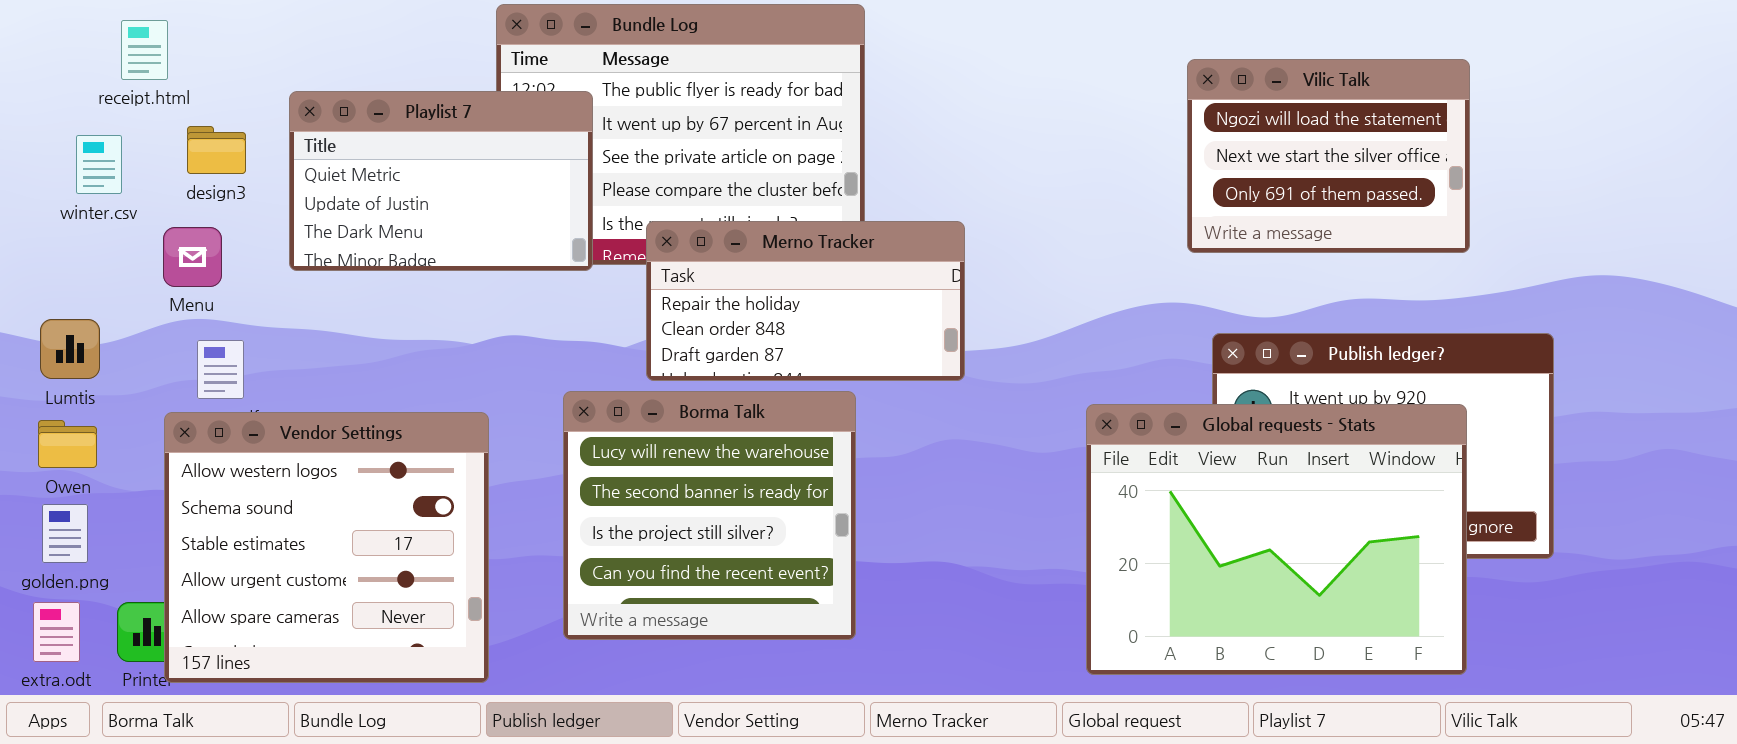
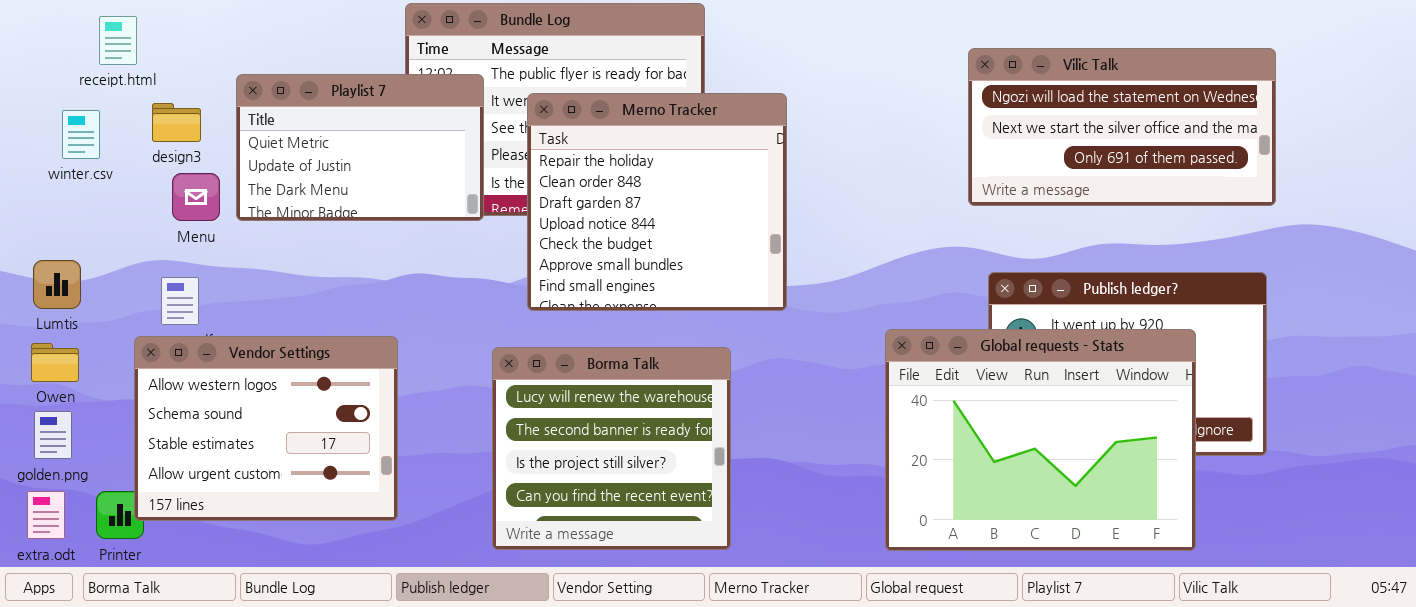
Vilic Talk: [1187,59,1470,253] -> [968,48,1276,206], resized
Merno Tracker: [646,221,965,381] -> [527,93,787,311], resized
Menu: [163,227,222,287] -> [172,173,220,221], moved
Borma Talk: [563,391,856,640] -> [492,347,731,550], moved
Vendor Settings: [164,412,489,683] -> [134,336,398,521], resized

